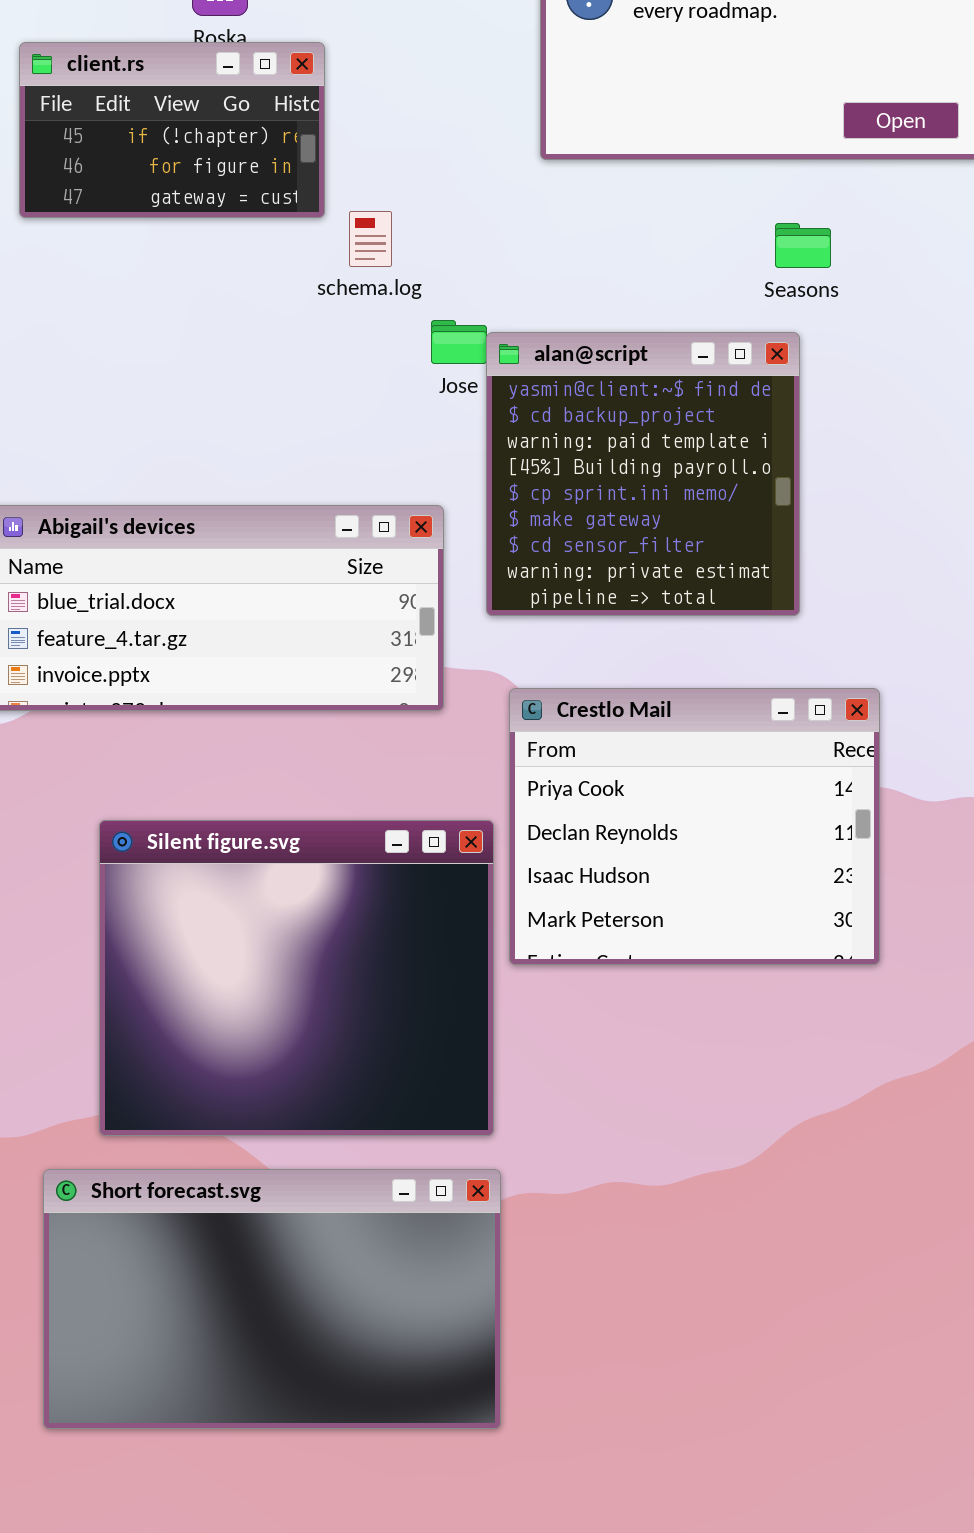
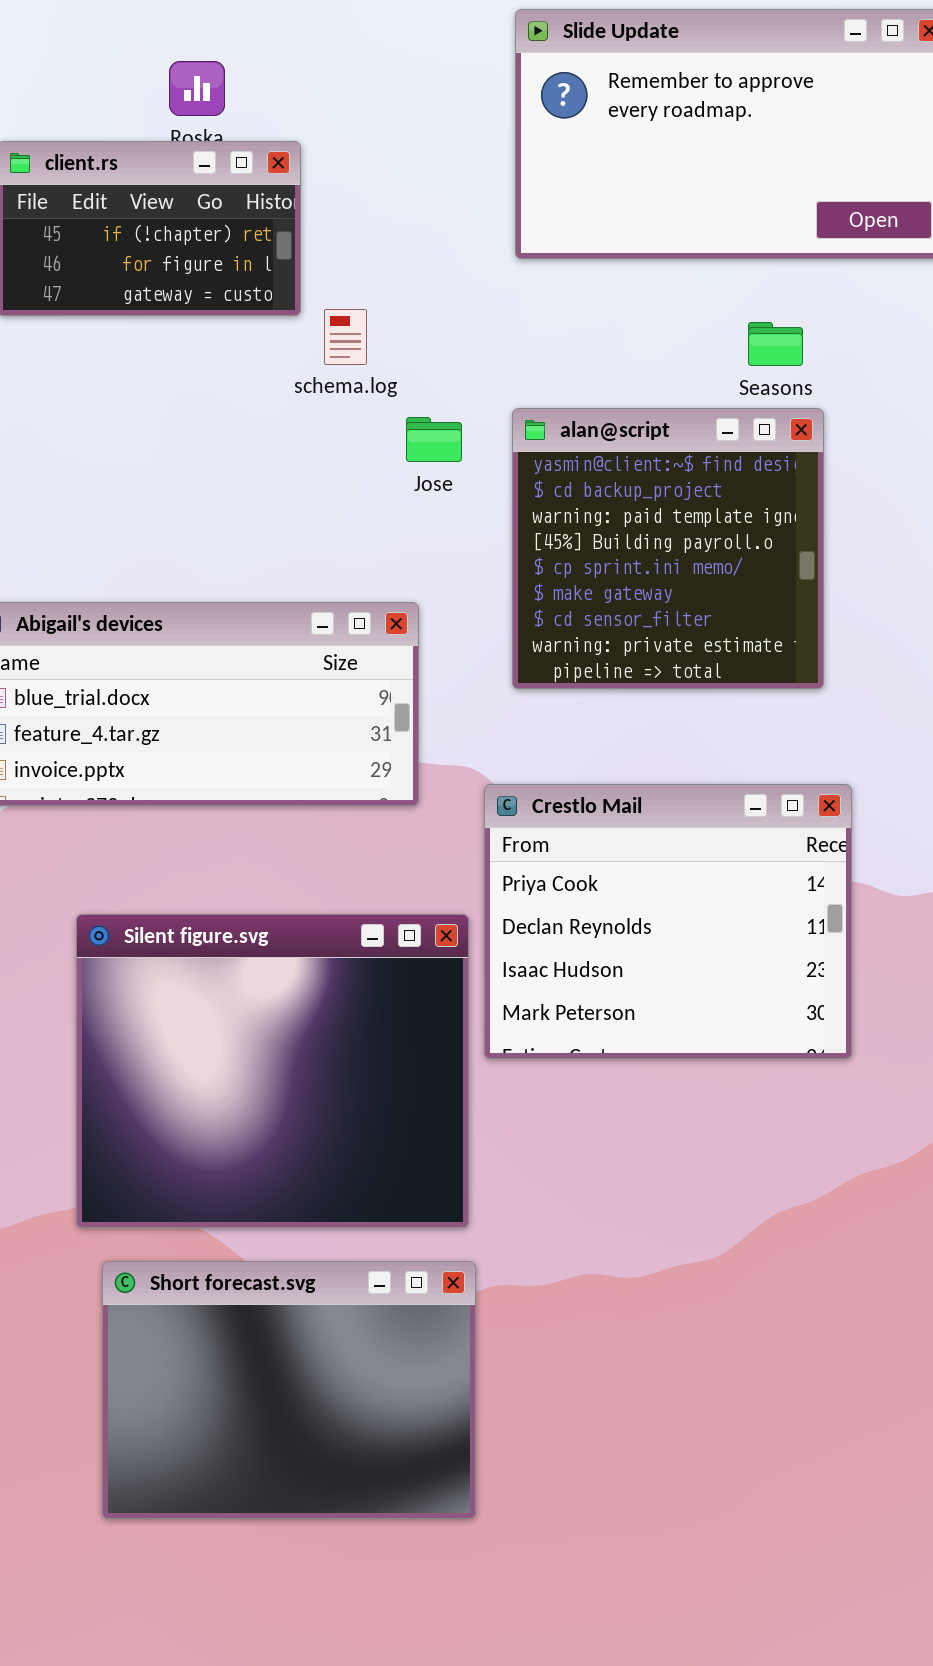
alan@script: [486,332,800,616] -> [512,408,824,689], moved
Short forecast.svg: [43,1169,501,1429] -> [102,1261,476,1519], resized

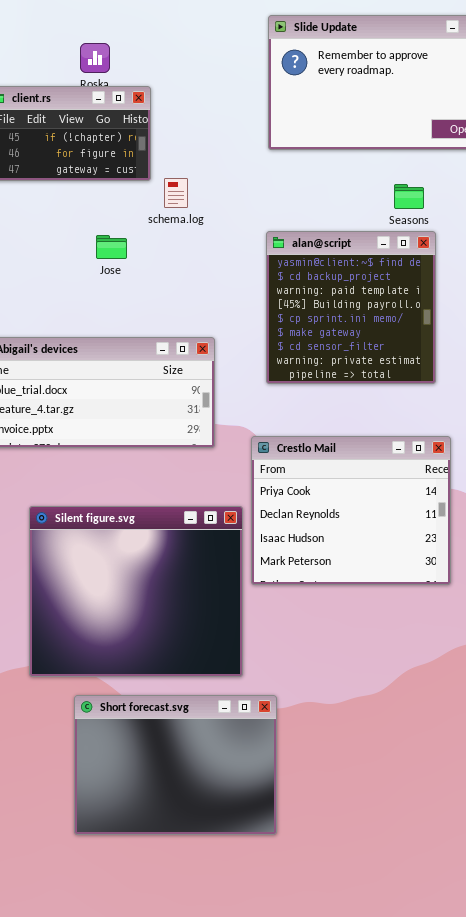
Jose: [406,417,462,462] -> [96,235,127,259], moved
Short forecast.svg: [102,1261,476,1519] -> [74,695,277,835], moved

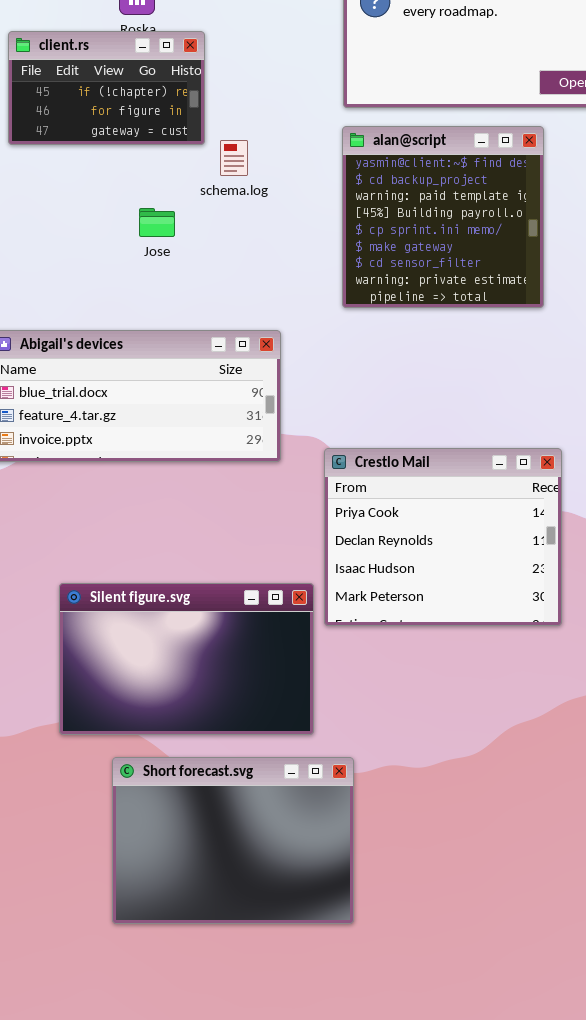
alan@script: [266,231,436,384] -> [342,126,544,308], moved
Silent figure.svg: [29,506,243,677] -> [59,583,314,735], resized

